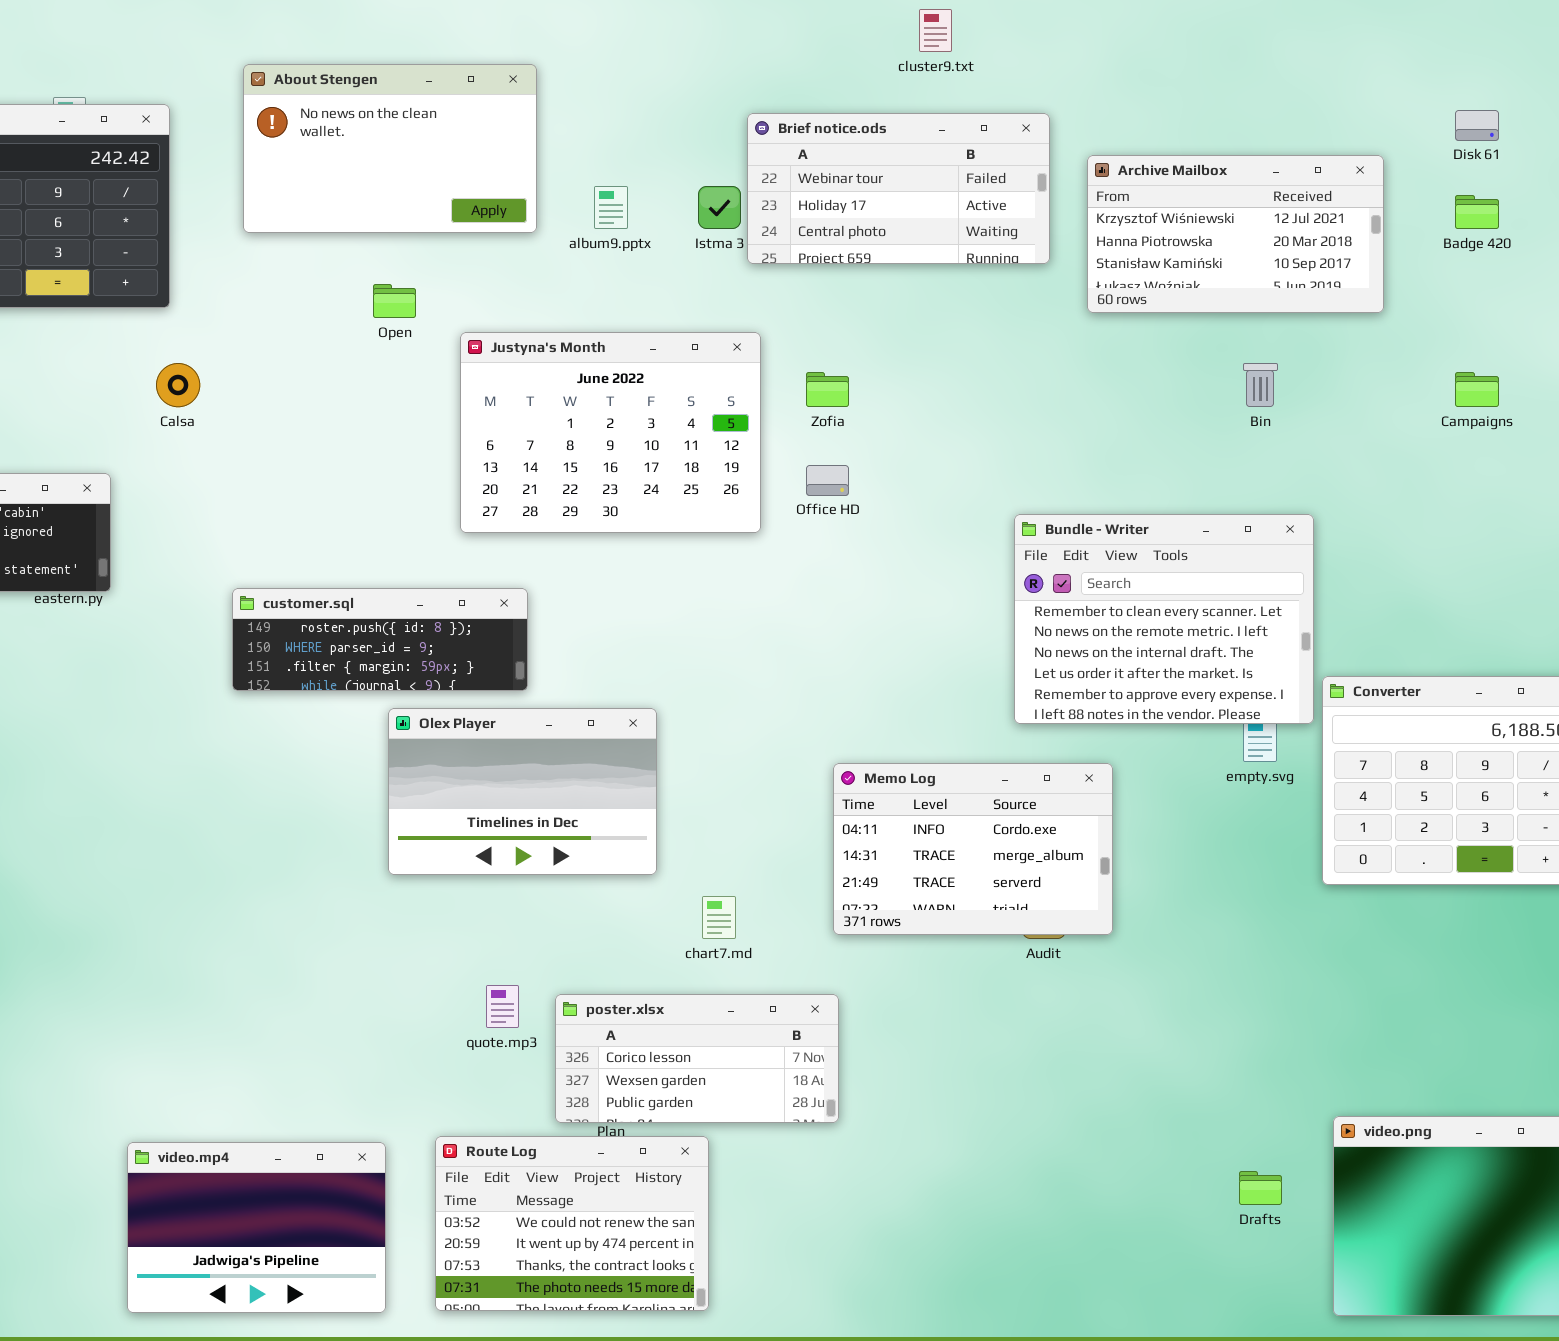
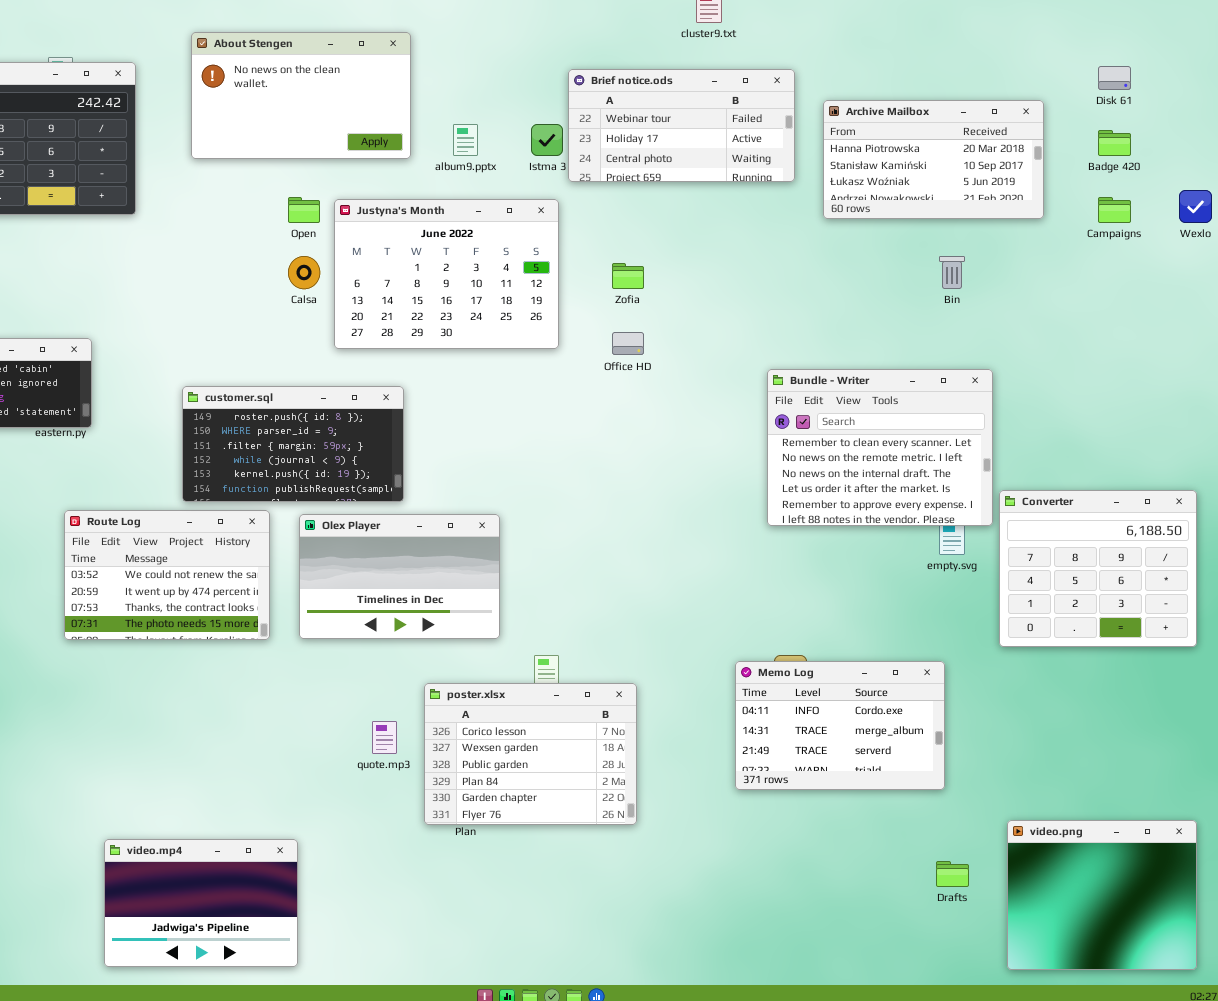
Archive Mailbox: [1087,155,1384,313] -> [823,100,1044,219], scrolled down 1 row
Justyna's Month: [460,332,761,533] -> [334,199,559,349], moved
Calsa: [156,363,200,407] -> [288,256,320,289], moved
Campaigns: [1455,372,1499,407] -> [1098,197,1131,223], moved
customer.sql: [232,588,528,691] -> [182,386,404,502], resized
Memo Log: [833,763,1113,935] -> [735,661,945,790], moved
poster.xlsx: [555,994,839,1123] -> [424,683,637,825], resized
Route Log: [435,1136,709,1311] -> [64,510,270,640], moved

